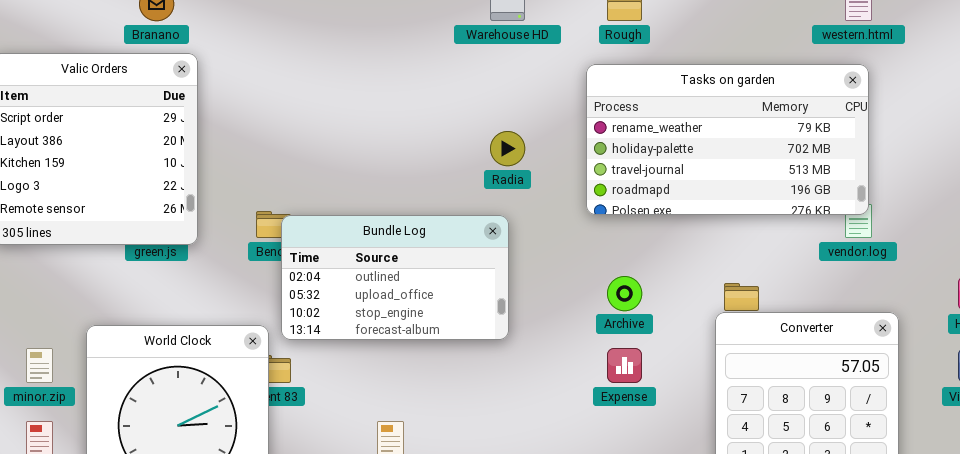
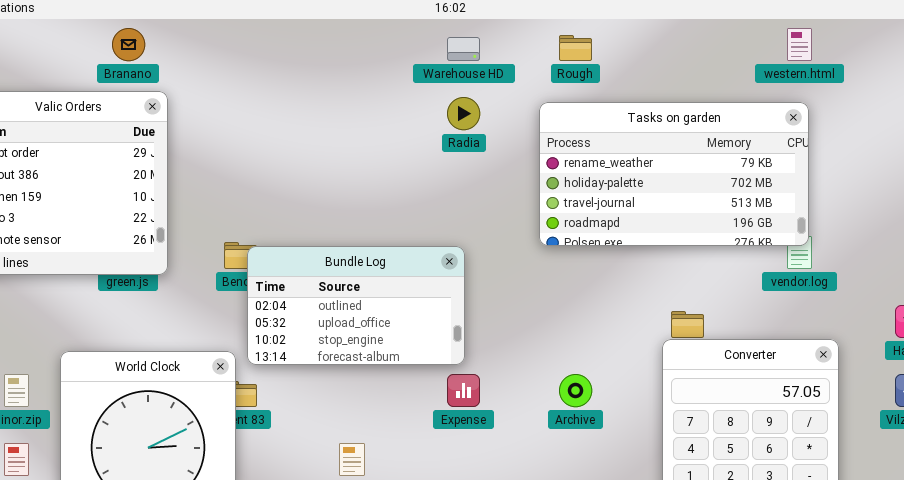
Radia: [490,131,525,166] -> [447,97,480,130], moved
Archive: [607,276,642,311] -> [559,374,592,407], moved
Expense: [607,348,642,383] -> [447,374,480,407], moved

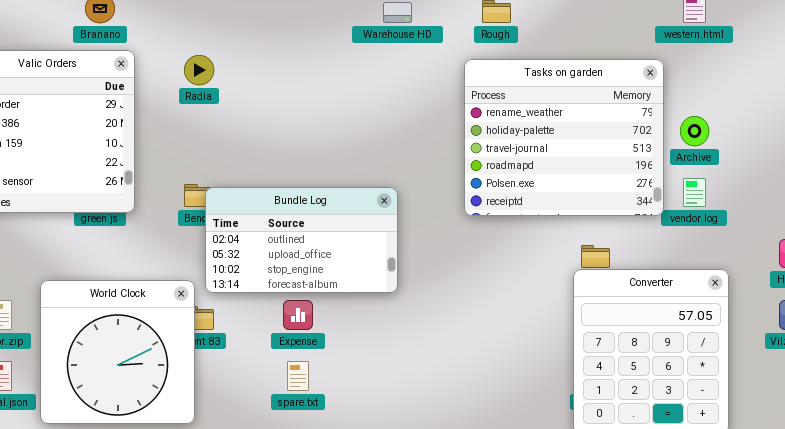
Radia: [447,97,480,130] -> [184,55,214,85], moved
Tasks on garden: [539,102,809,246] -> [464,59,664,216], resized
Expense: [447,374,480,407] -> [283,300,313,330], moved
Archive: [559,374,592,407] -> [680,116,709,146], moved

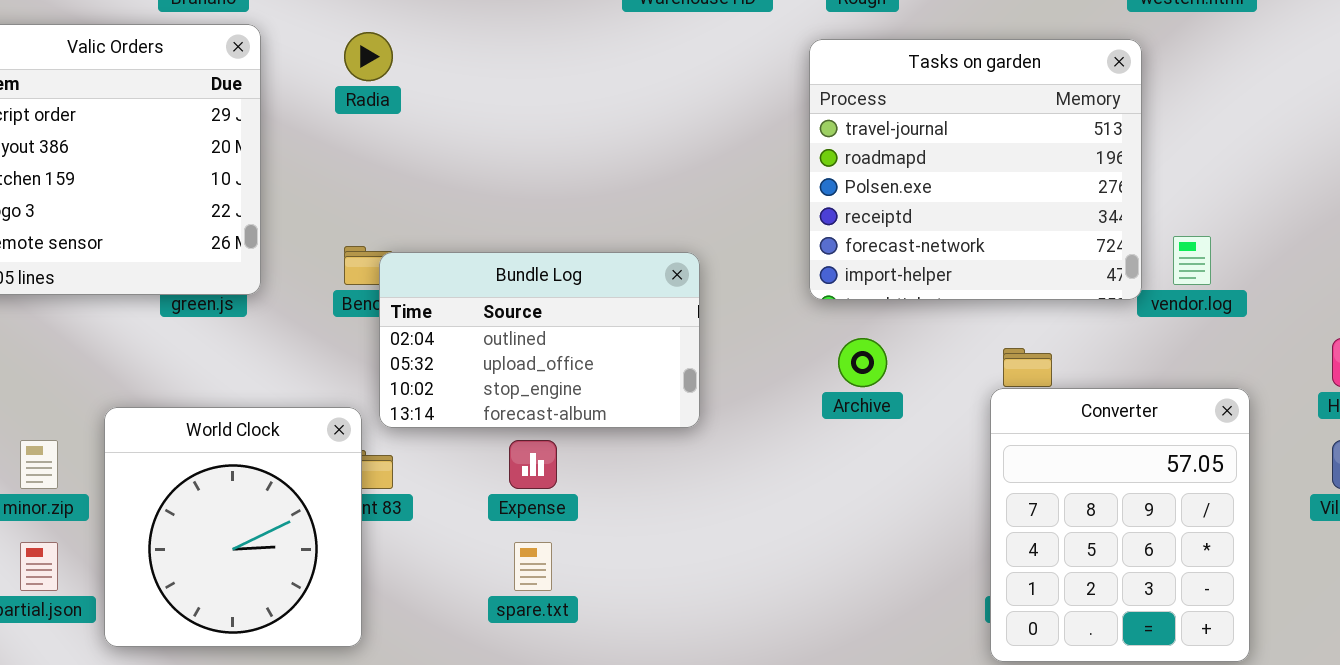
Tasks on garden: [464,59,664,216] -> [809,39,1142,300], scrolled down 2 rows
Archive: [680,116,709,146] -> [838,338,887,387], moved

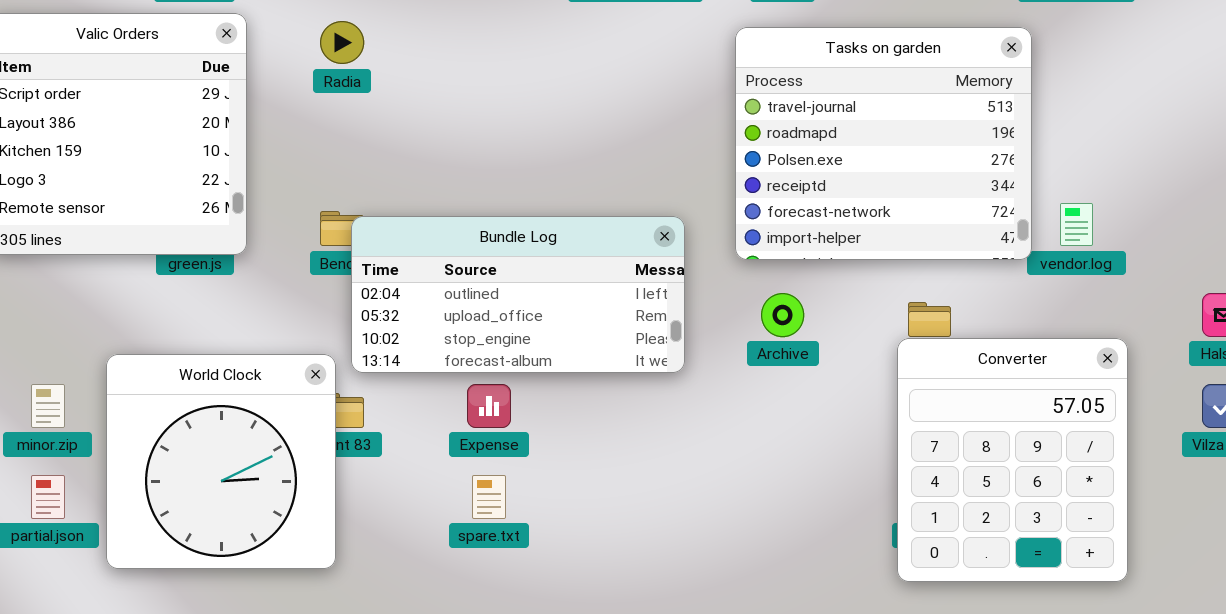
Bundle Log: [379,252,700,428] -> [351,216,685,373], resized

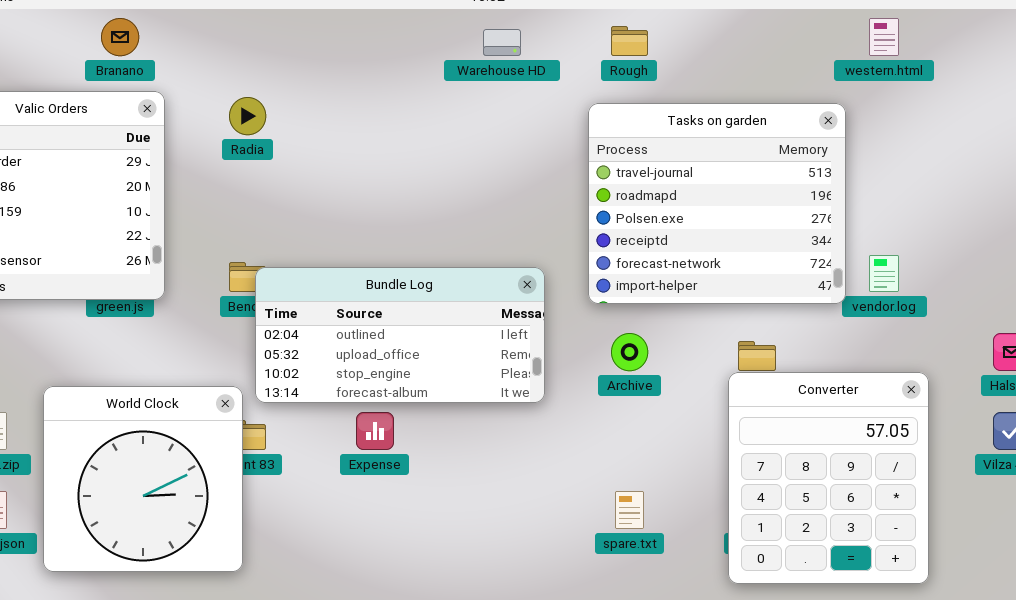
spare.txt: [472,475,506,519] -> [615,491,644,529], moved

